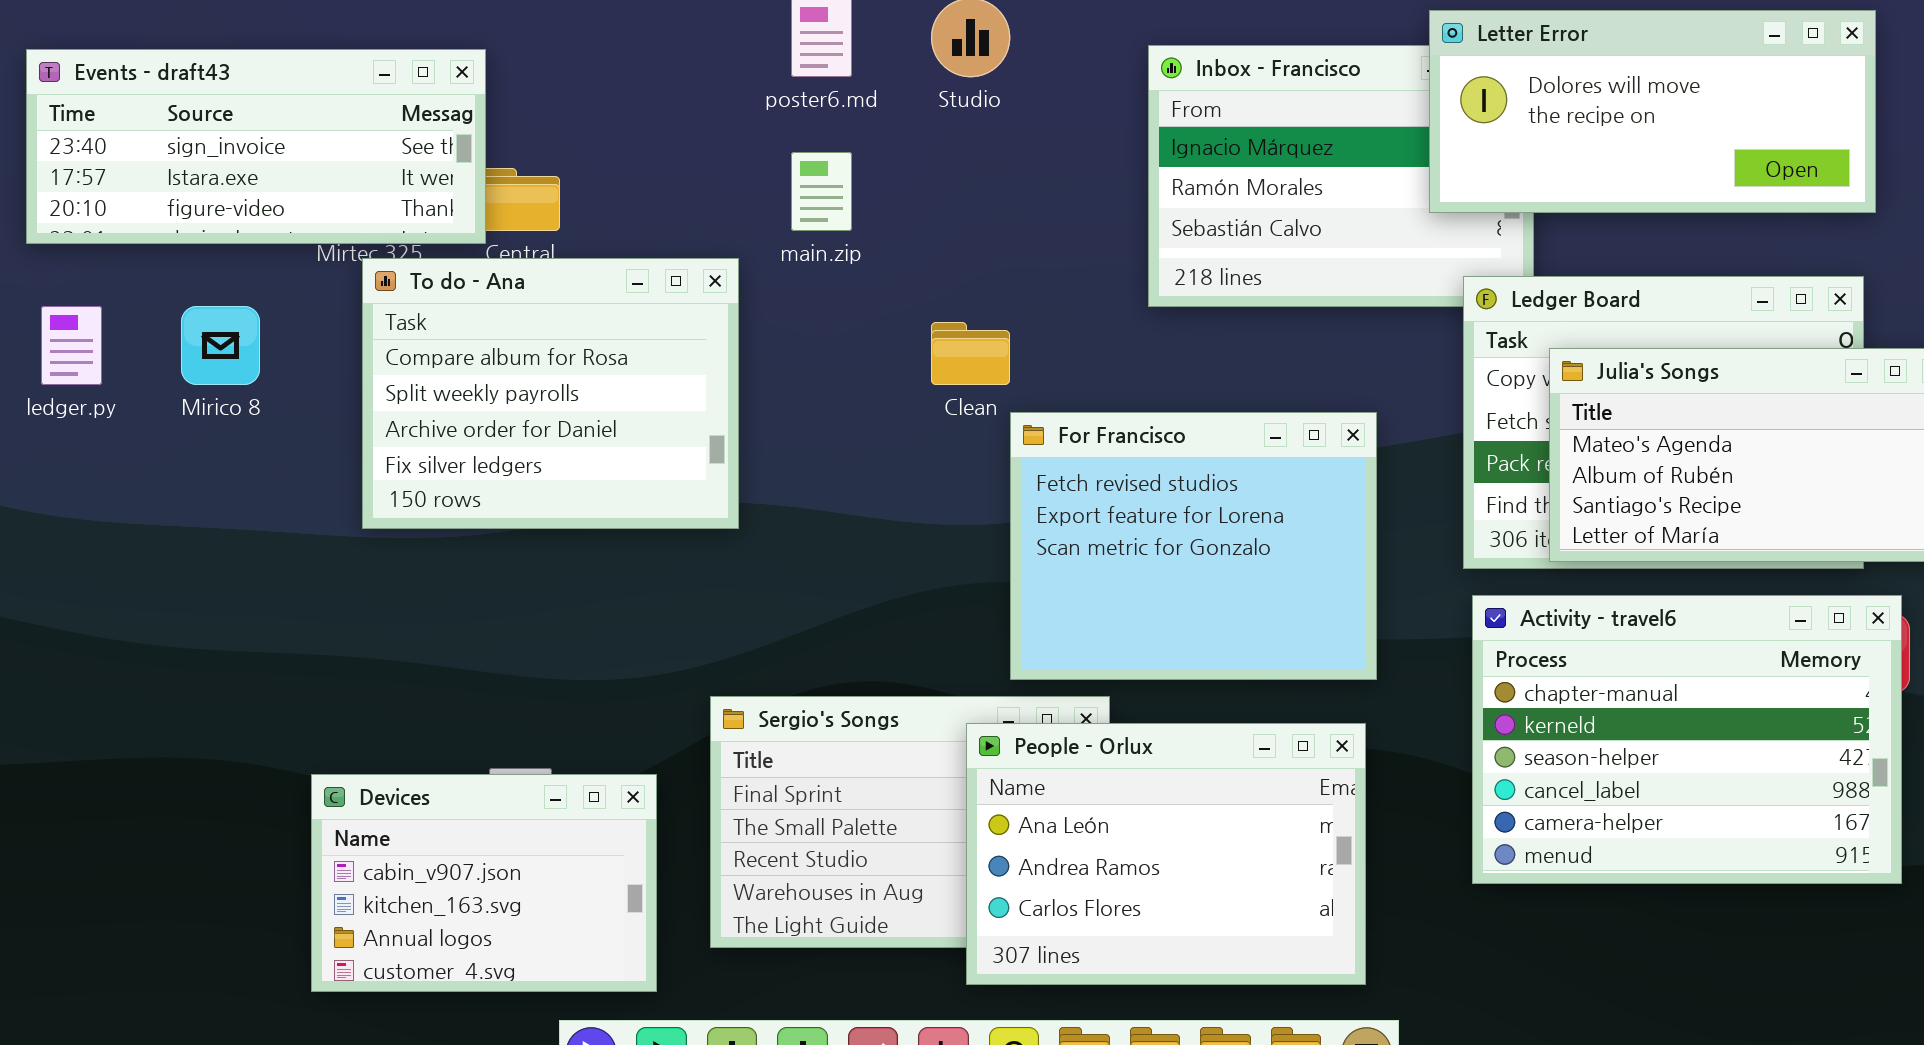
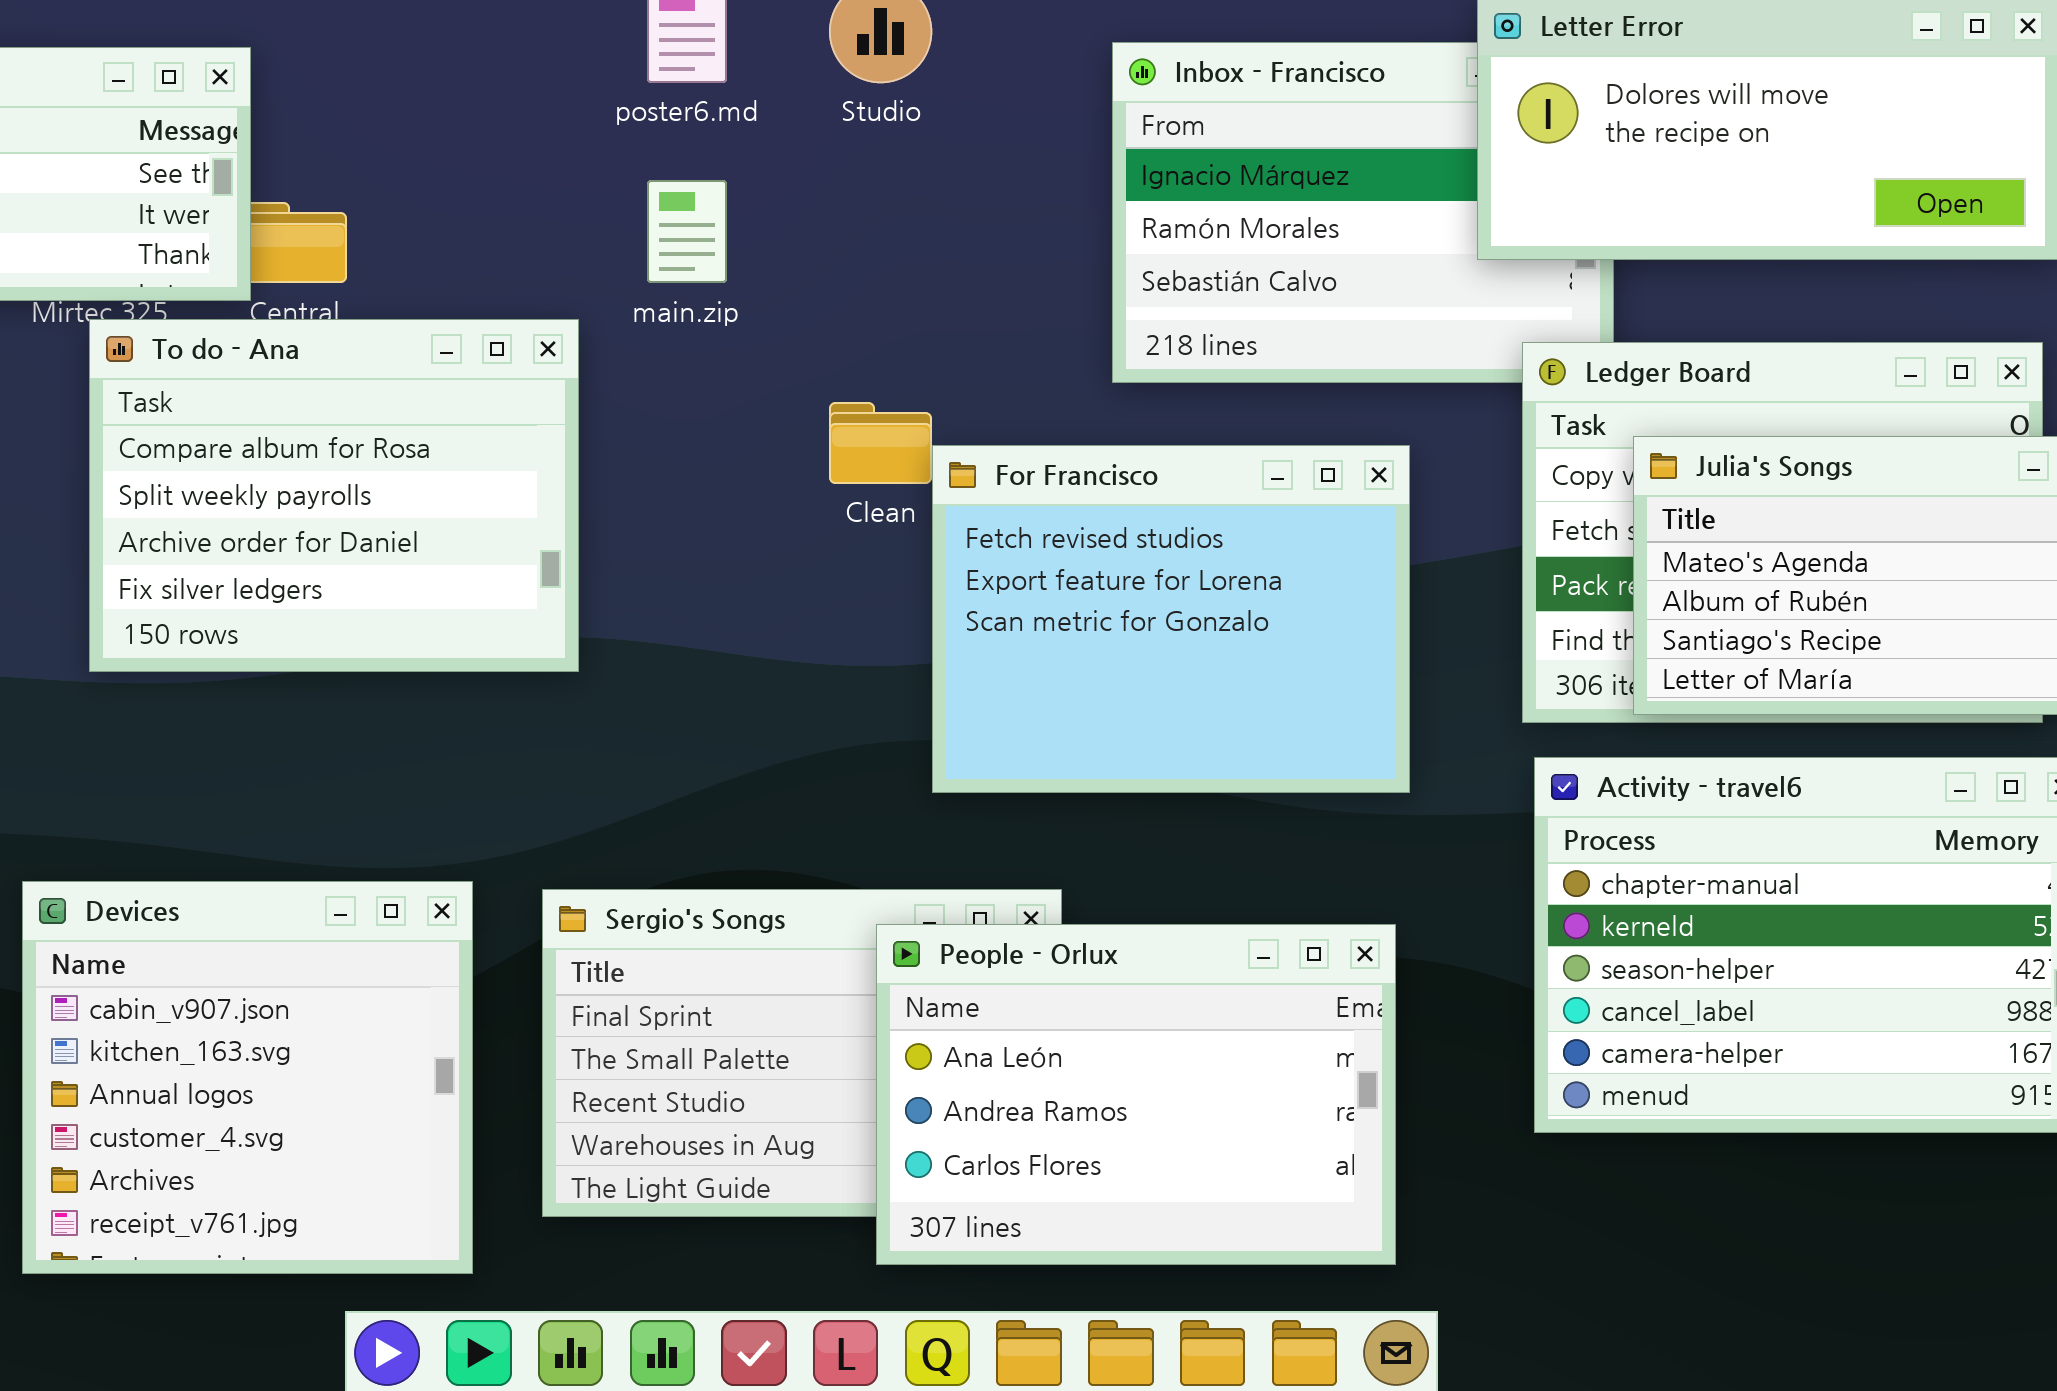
For Francisco: [1010,412,1377,680] -> [932,445,1410,793], moved
Devices: [311,774,657,992] -> [22,881,473,1274], resized

